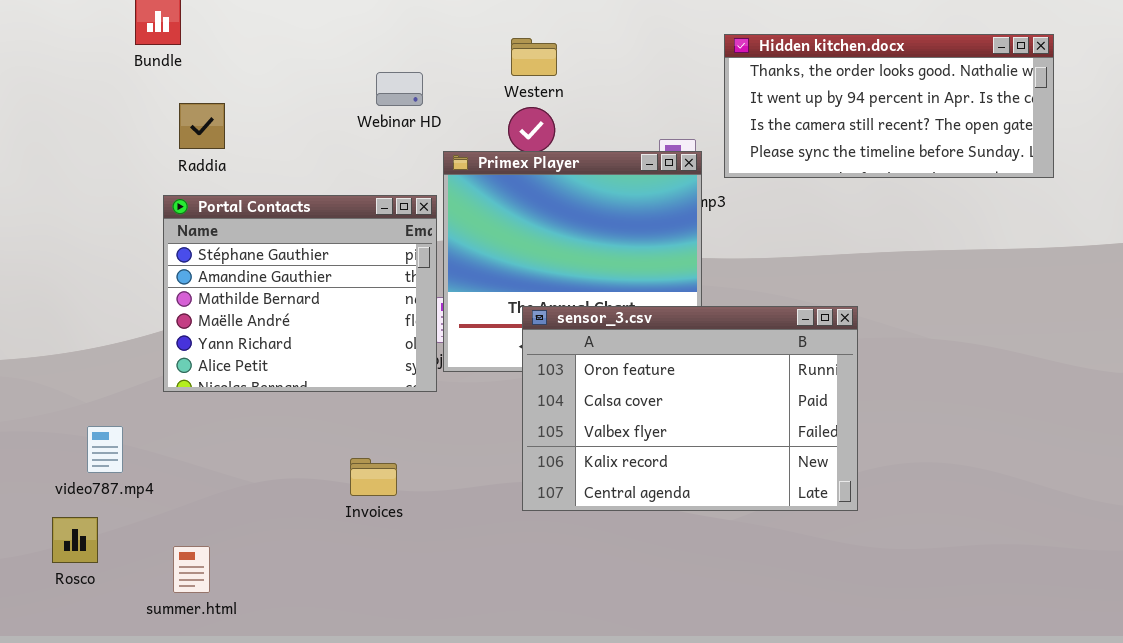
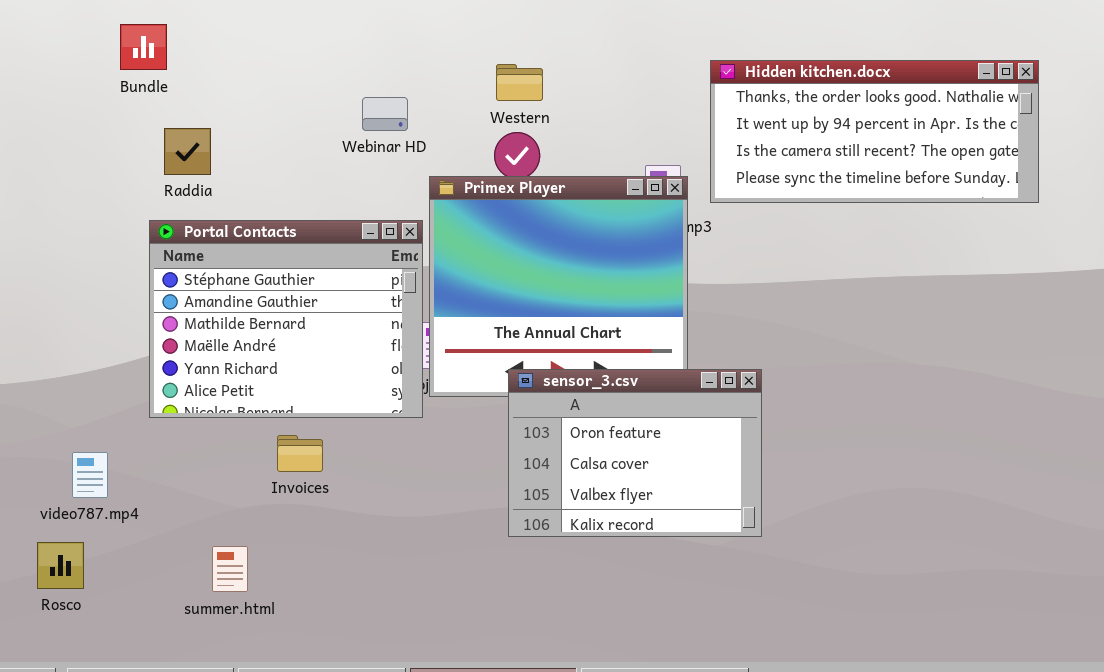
sensor_3.csv: [522,306,858,511] -> [508,369,762,537], resized
Invoices: [350,458,397,496] -> [277,435,323,472], moved
summer.html: [173,546,210,593] -> [212,546,248,592], moved

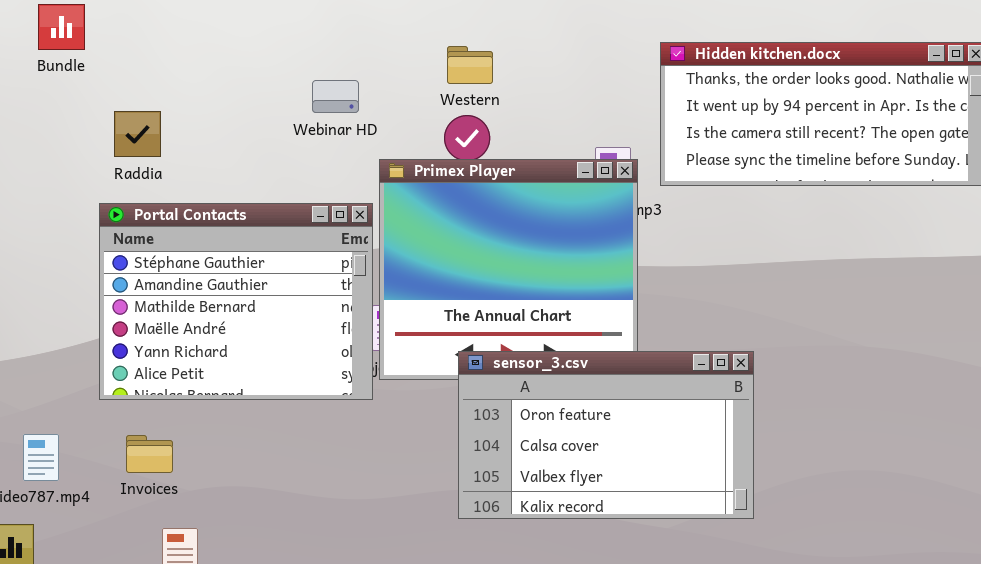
Bundle: [120,24,167,70] -> [38,4,85,50], moved
sensor_3.csv: [508,369,762,537] -> [458,351,754,519], resized
Invoices: [277,435,323,472] -> [126,435,173,473], moved

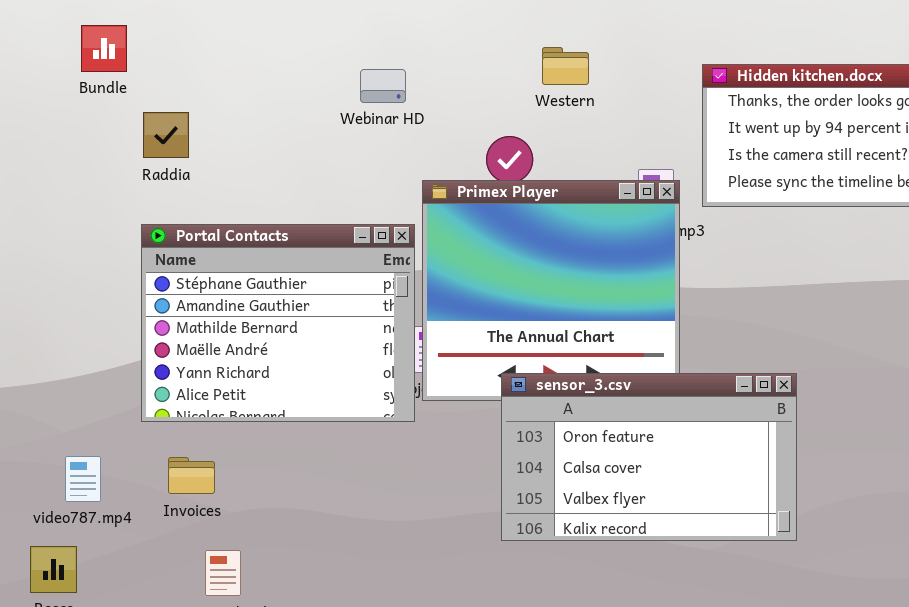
Western: [447,46,493,84] -> [542,47,589,85], moved
Webinar HD: [312,80,359,113] -> [360,69,406,103], moved
Raddia: [114,111,161,157] -> [143,112,189,158], moved

